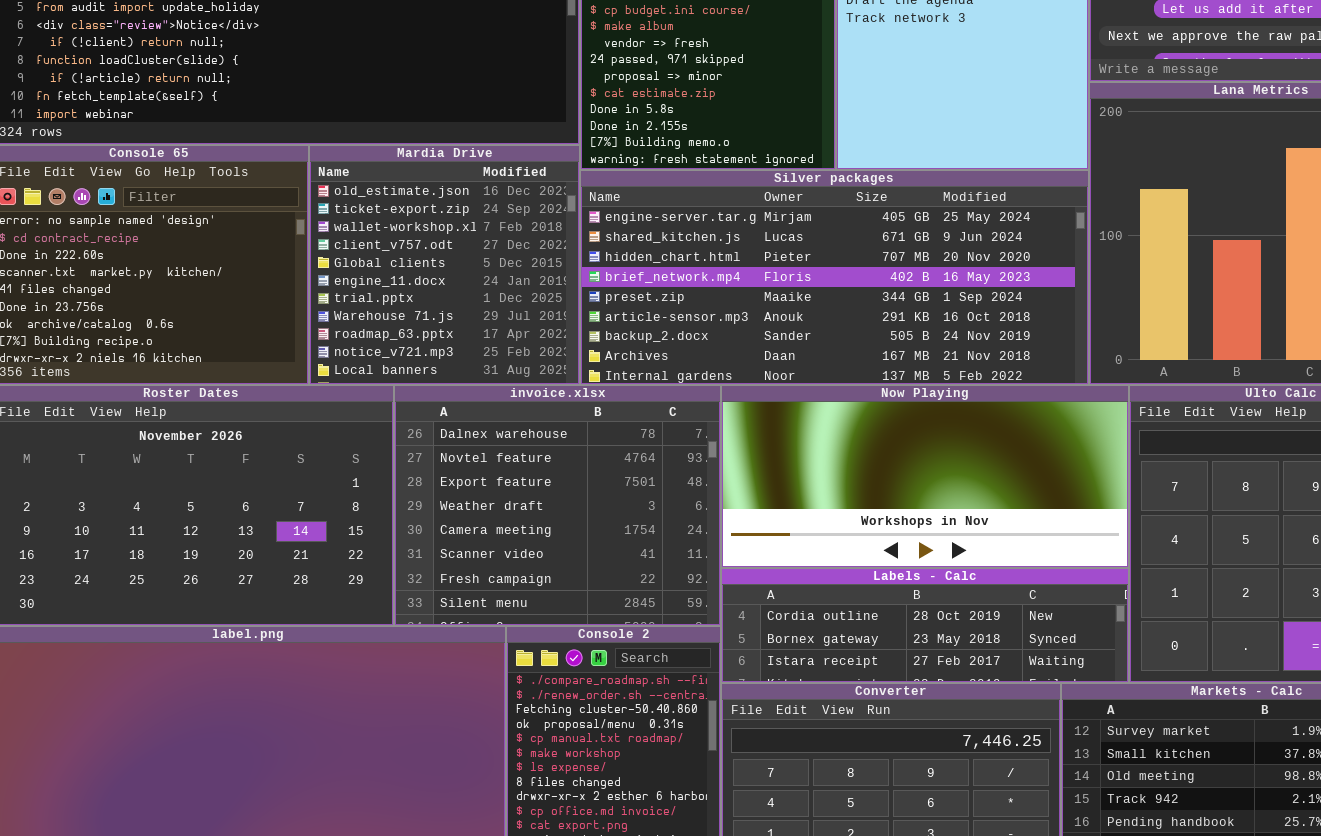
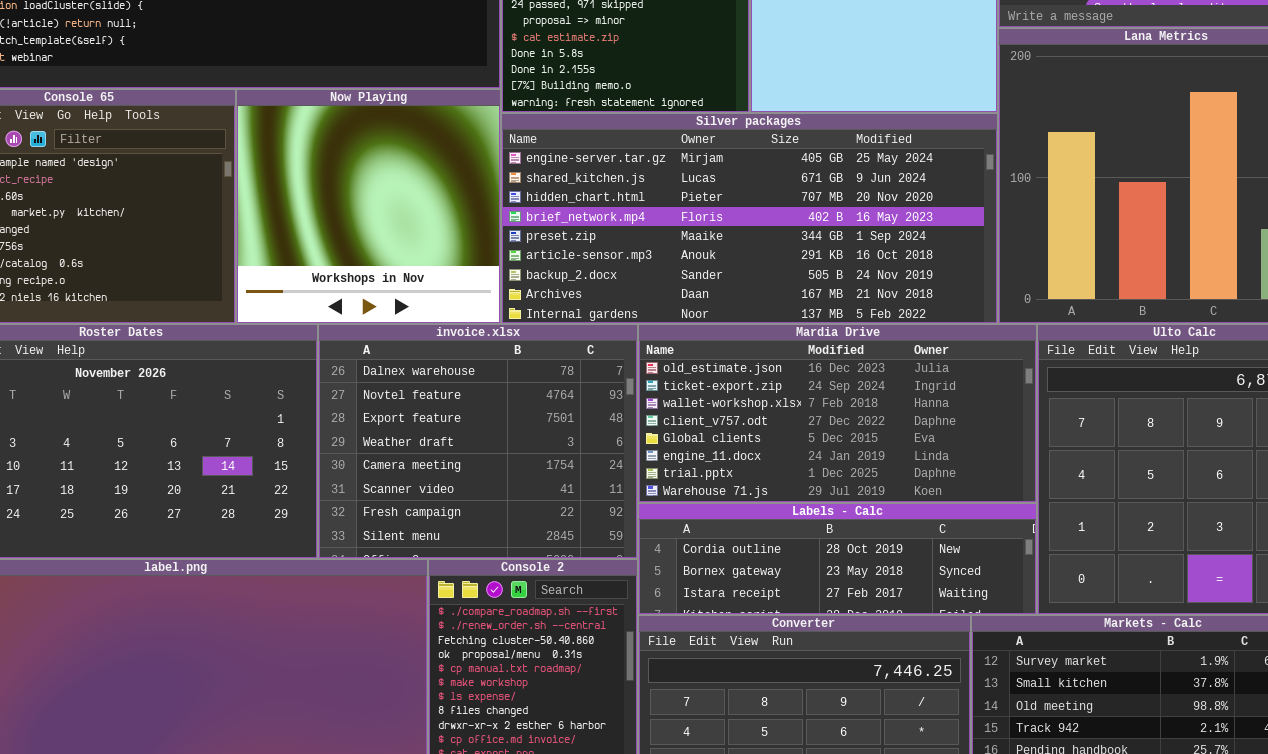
Mardia Drive: [309,145,580,385] -> [638,324,1037,503], moved, resized
Now Playing: [721,385,1129,568] -> [236,89,501,324], moved, resized

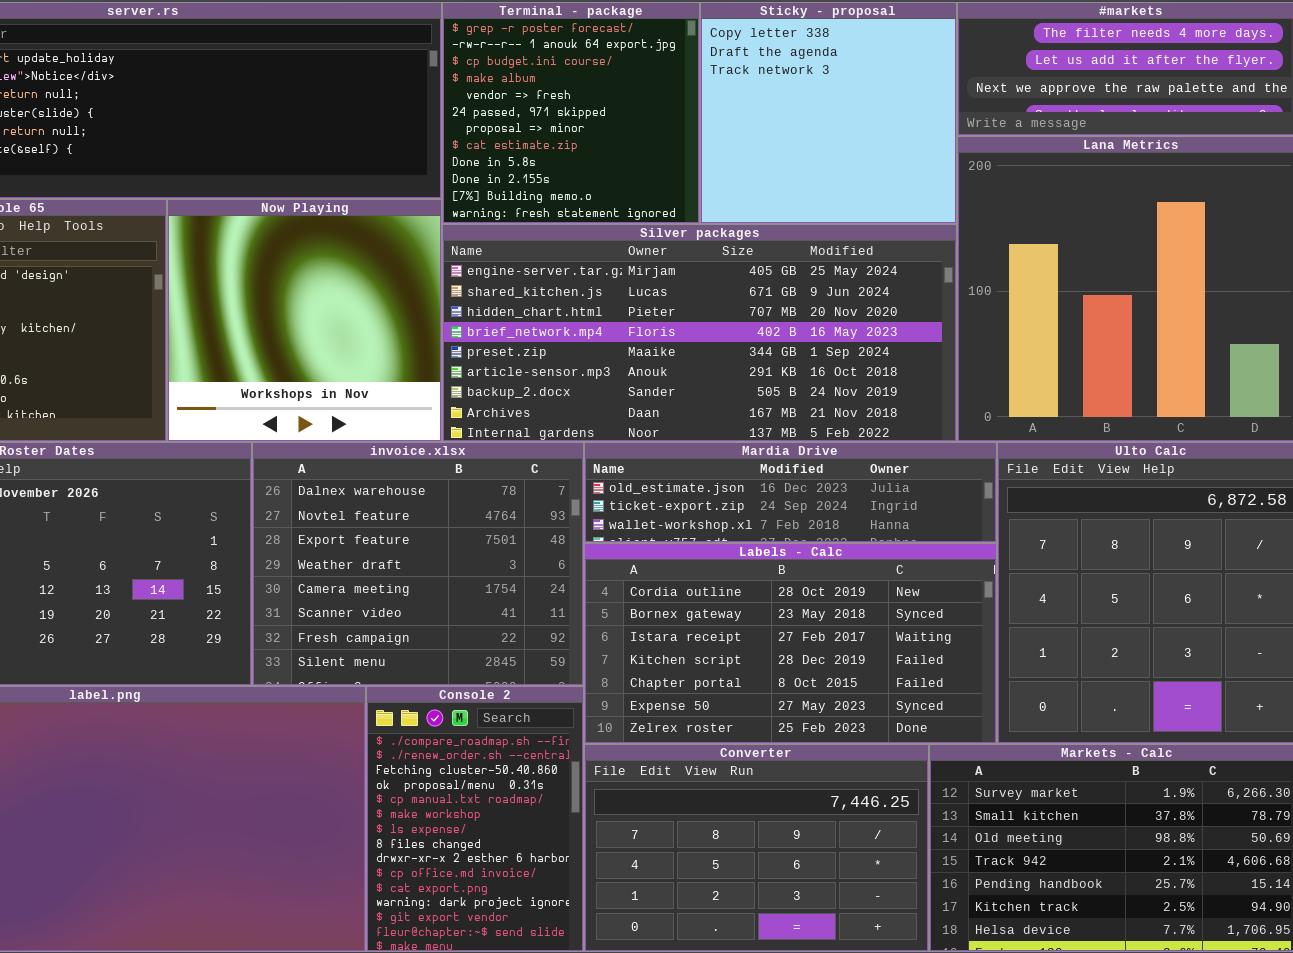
Mardia Drive: [638,324,1037,503] -> [584,442,997,543], resized
Labels - Calc: [638,503,1037,615] -> [584,543,997,744], resized

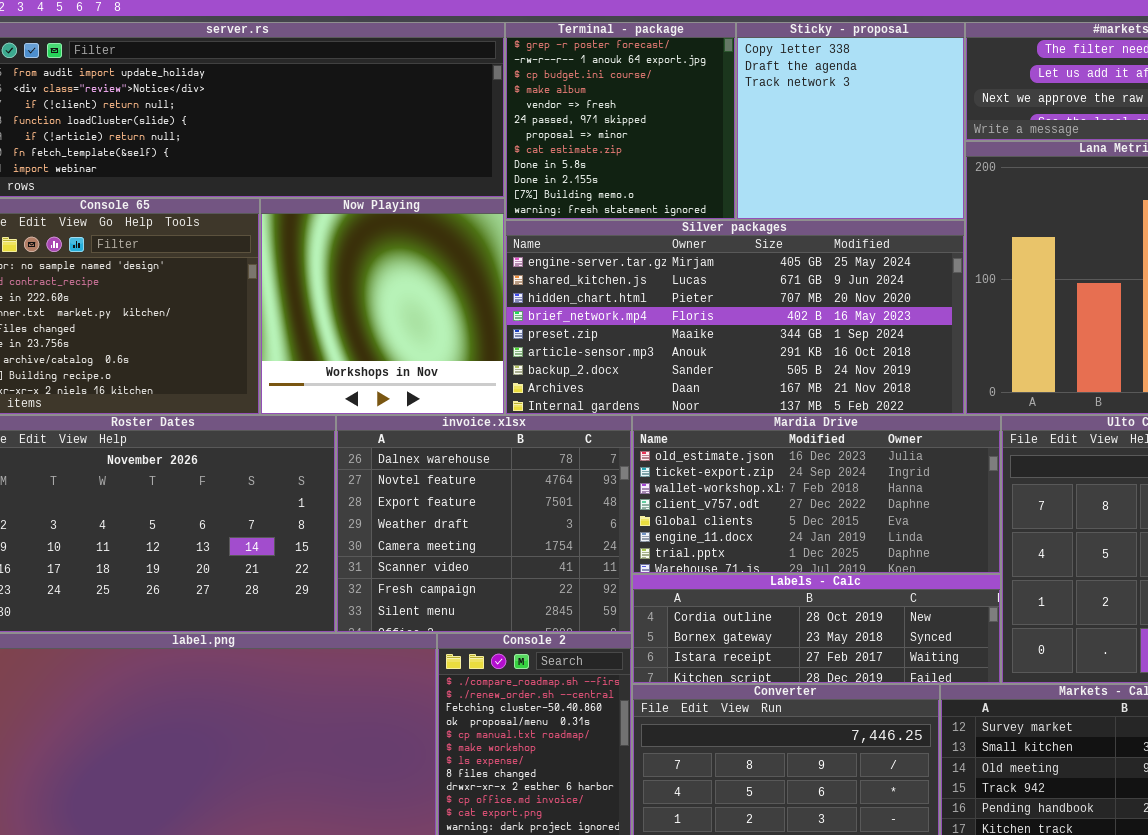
Mardia Drive: [584,442,997,543] -> [632,415,1001,574], resized
Labels - Calc: [584,543,997,744] -> [632,574,1001,684], resized

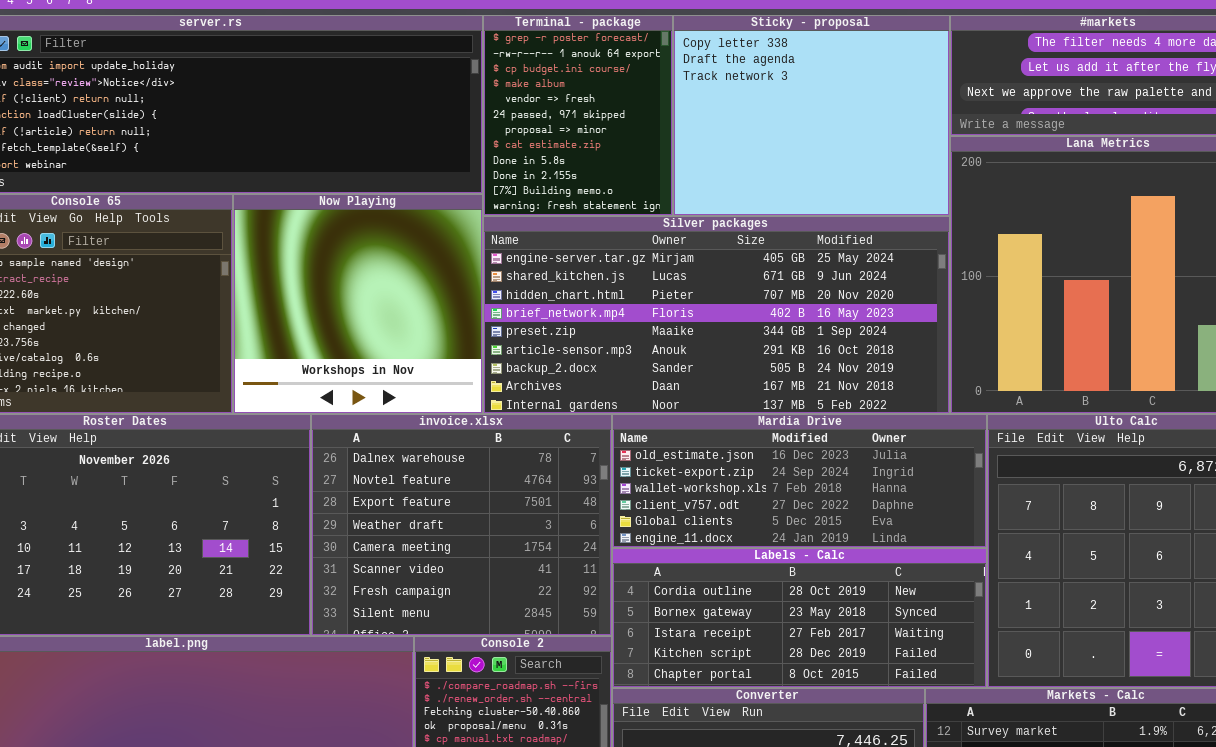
Terminal - package: [505,22,736,220] -> [483,15,673,216], resized
Sticky - proposal: [736,22,965,220] -> [673,15,950,216], resized
Mardia Drive: [632,415,1001,574] -> [612,414,987,548], resized
Labels - Calc: [632,574,1001,684] -> [612,548,987,688], resized

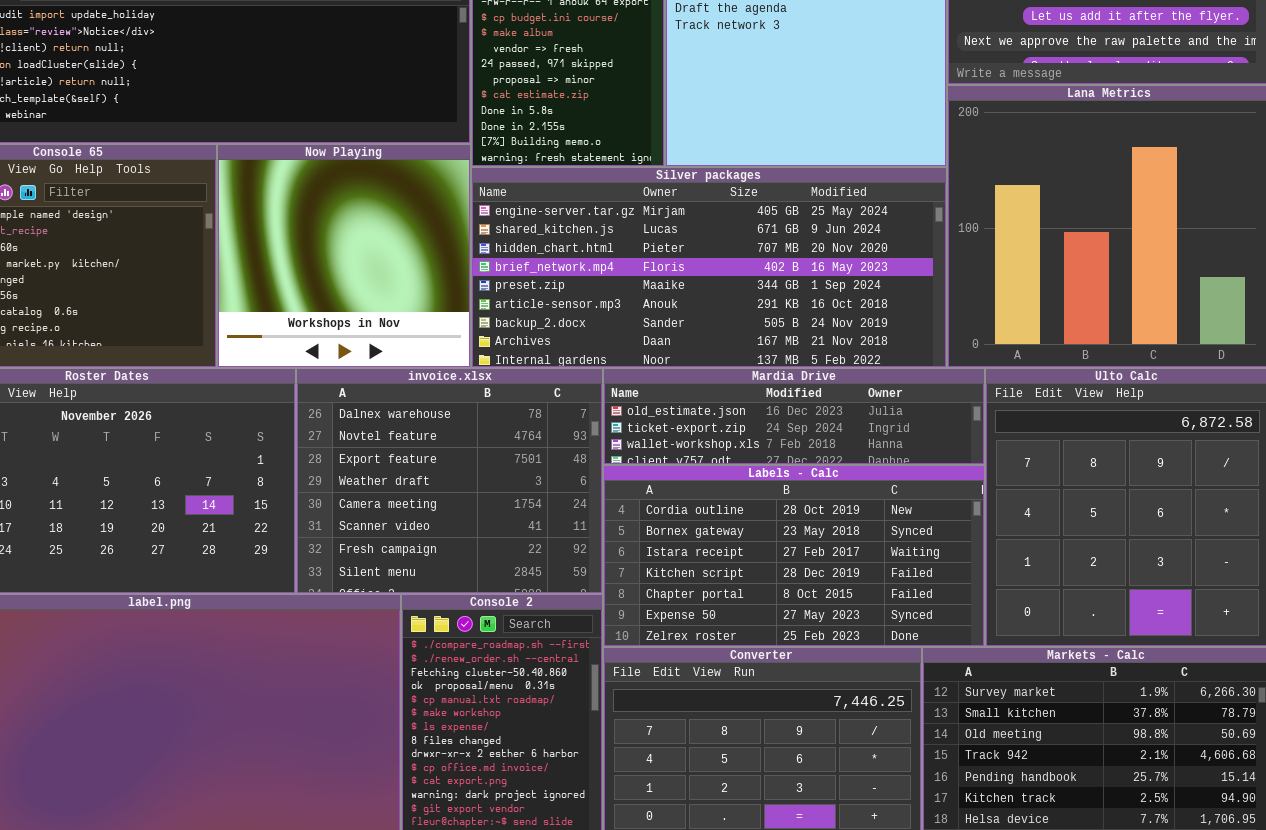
Mardia Drive: [612,414,987,548] -> [603,368,985,465], resized
Labels - Calc: [612,548,987,688] -> [603,465,985,647], resized

